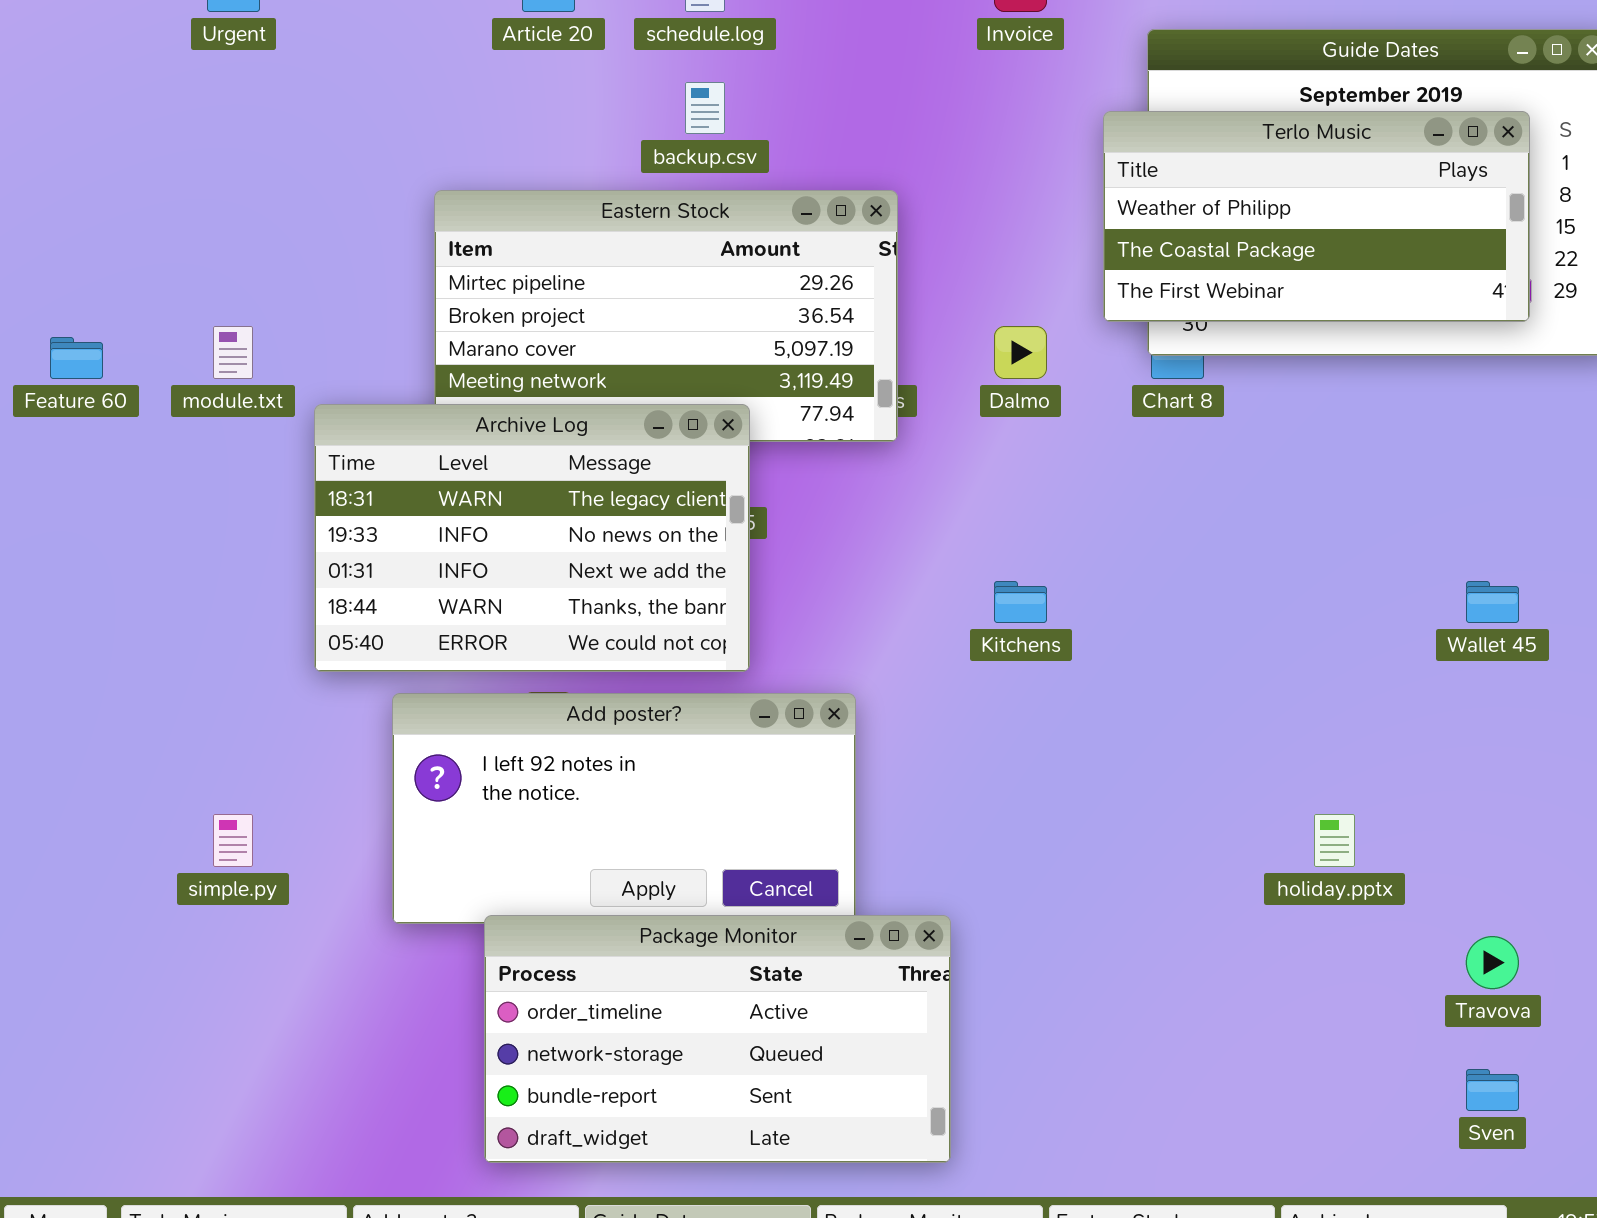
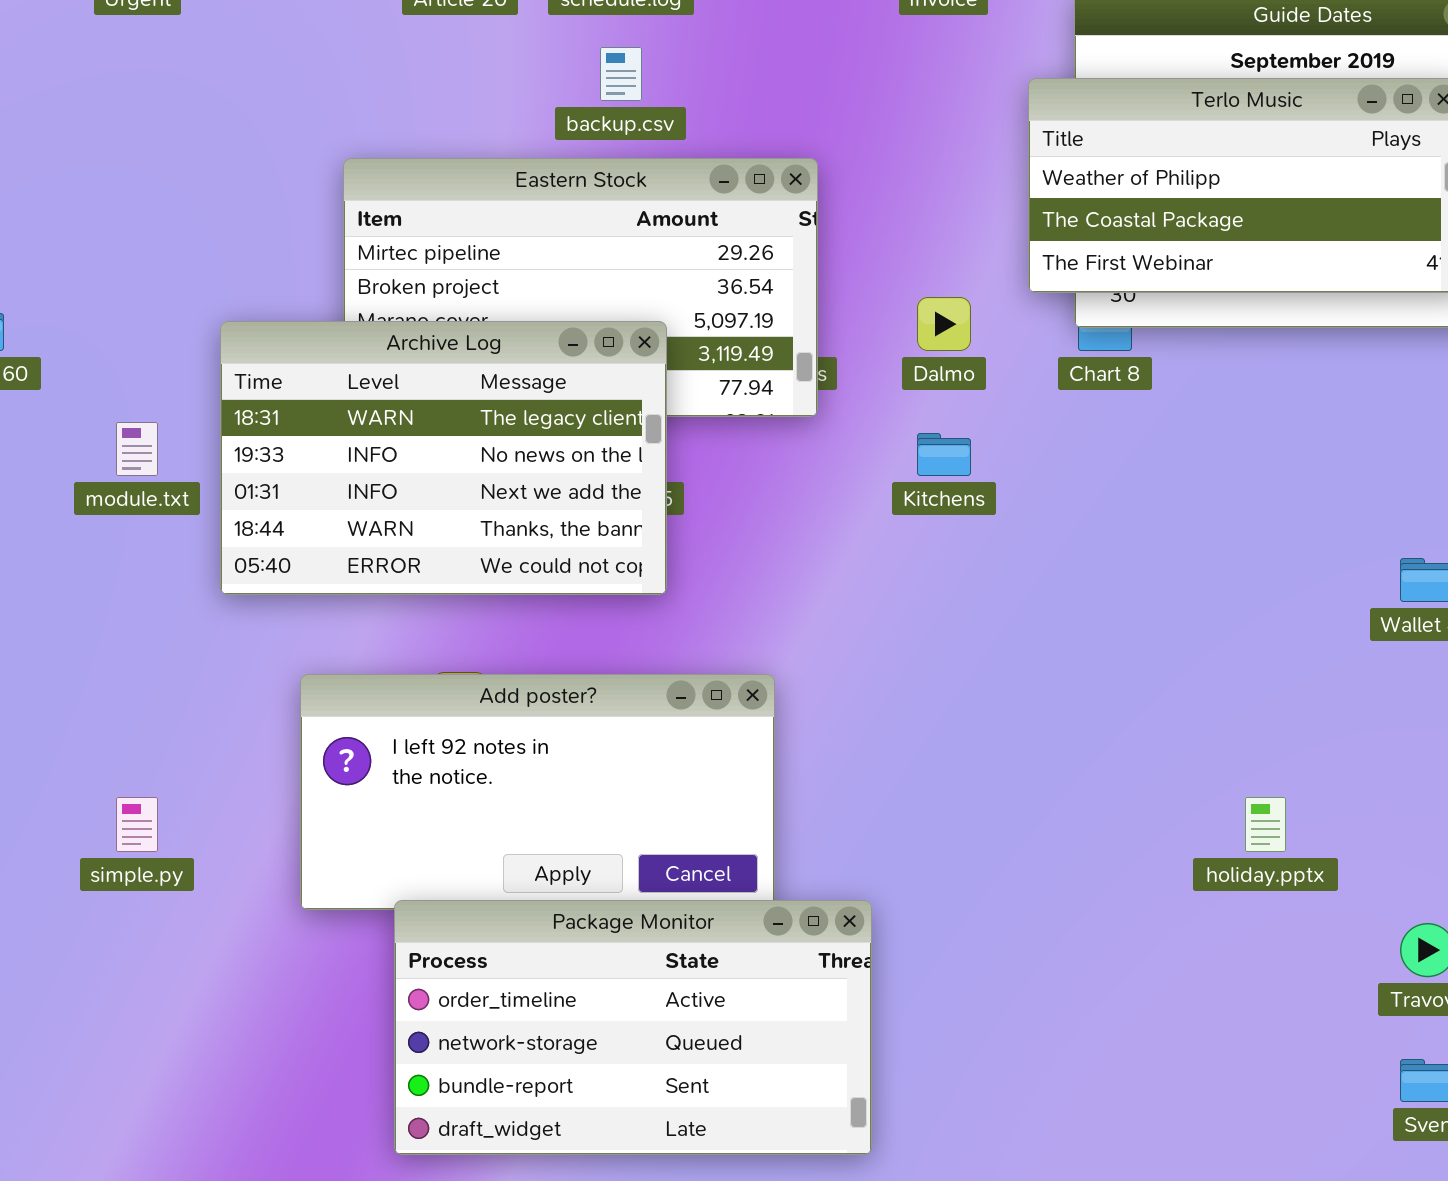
module.txt: [213,326,253,379] -> [116,422,158,476], moved
Archive Log: [314,404,750,672] -> [220,321,667,595], moved
Kitchens: [994,581,1047,623] -> [917,433,971,476], moved

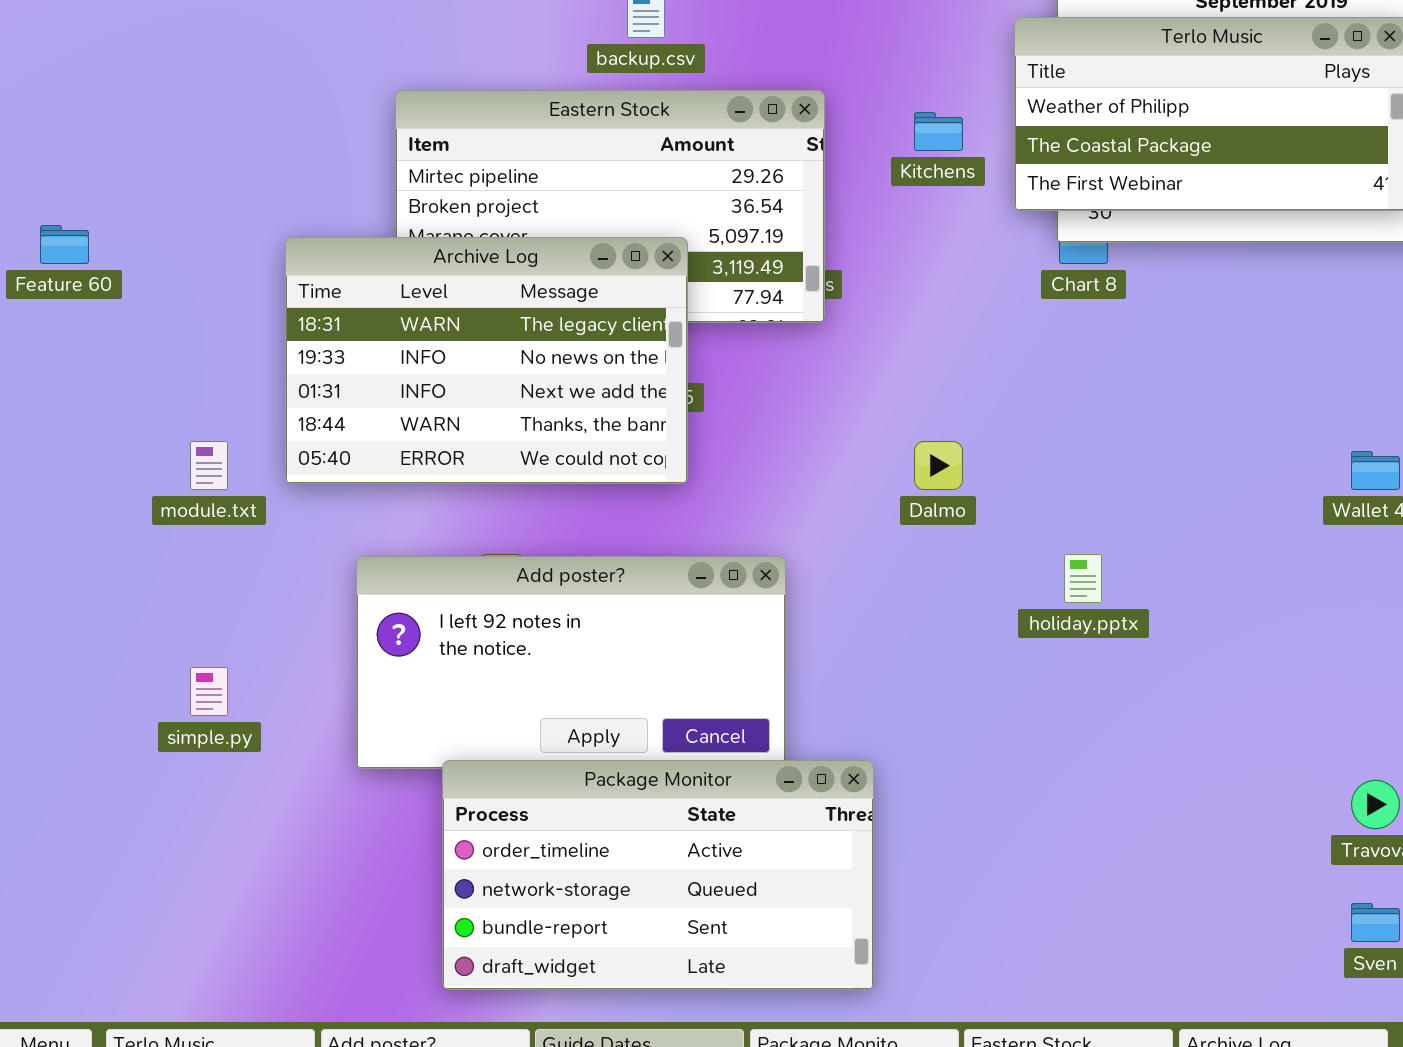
Dalmo: [917,297,971,351] -> [914,441,963,490], moved
module.txt: [116,422,158,476] -> [190,441,228,490], moved
Kitchens: [917,433,971,476] -> [914,112,963,151], moved
holiday.pptx: [1245,797,1286,852] -> [1064,554,1102,603], moved

